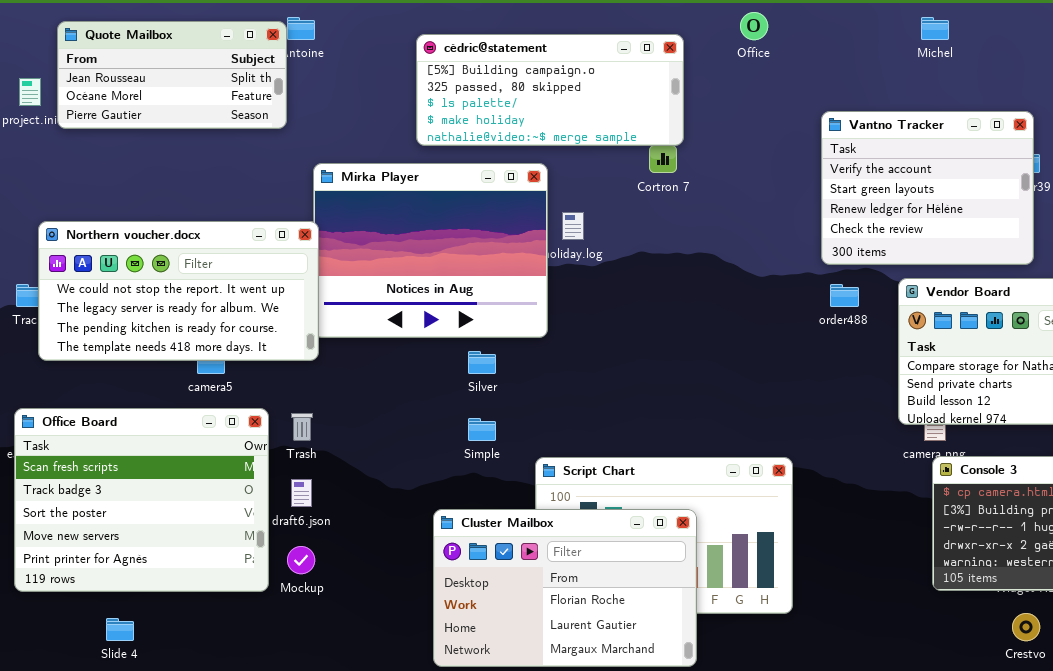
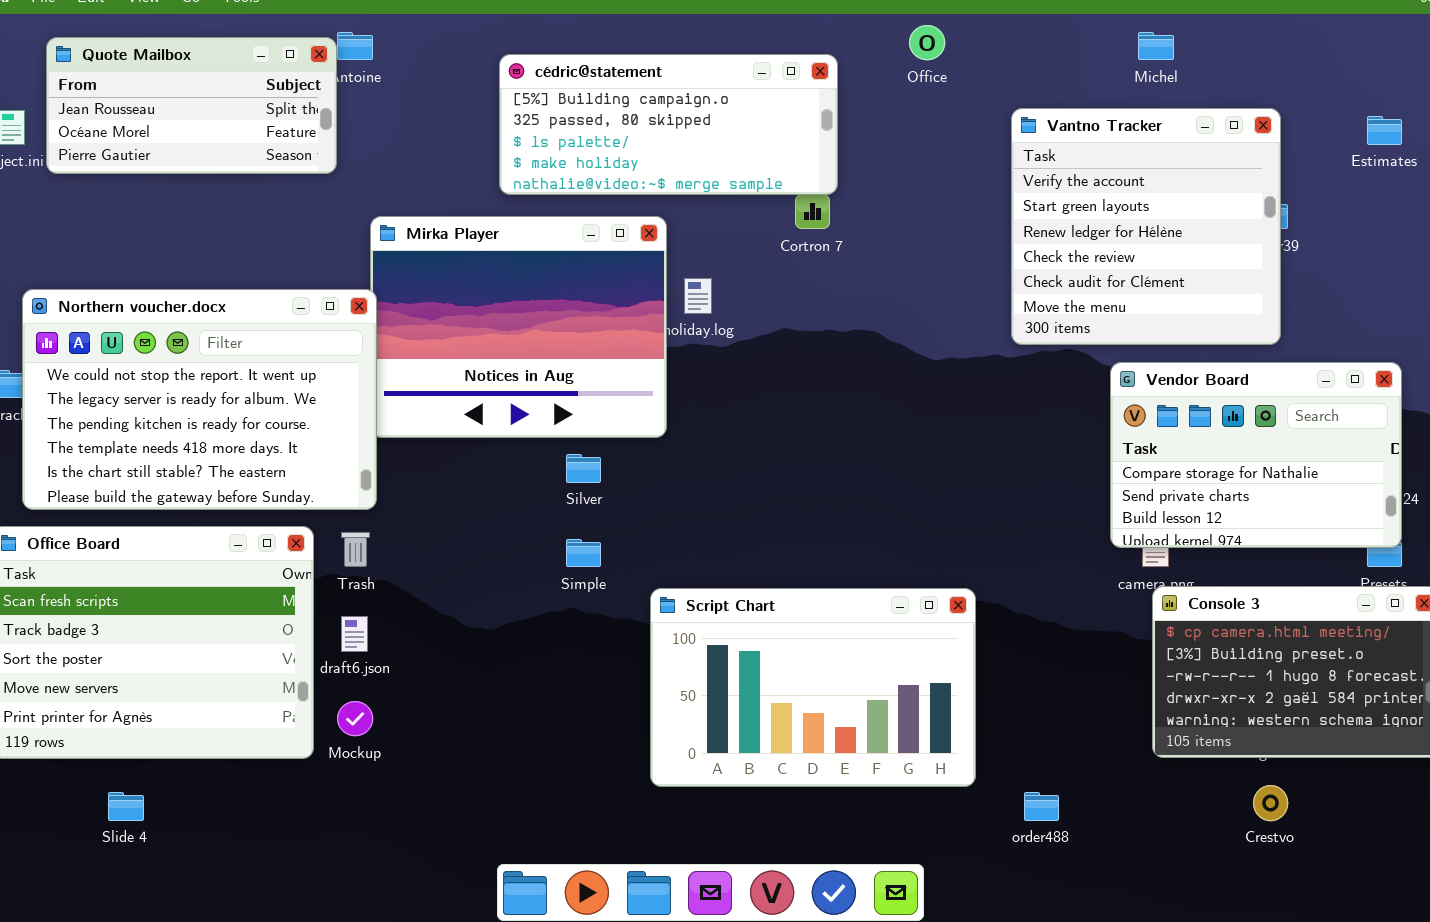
Vantno Tracker: [821,111,1034,265] -> [1011,108,1281,345], resized
Northern voucher.docx: [38,221,319,361] -> [22,289,377,510], resized
order488: [830,284,859,307] -> [1024,792,1059,821], moved
Cluster Mailbox: [433,509,697,667] -> none, closed

